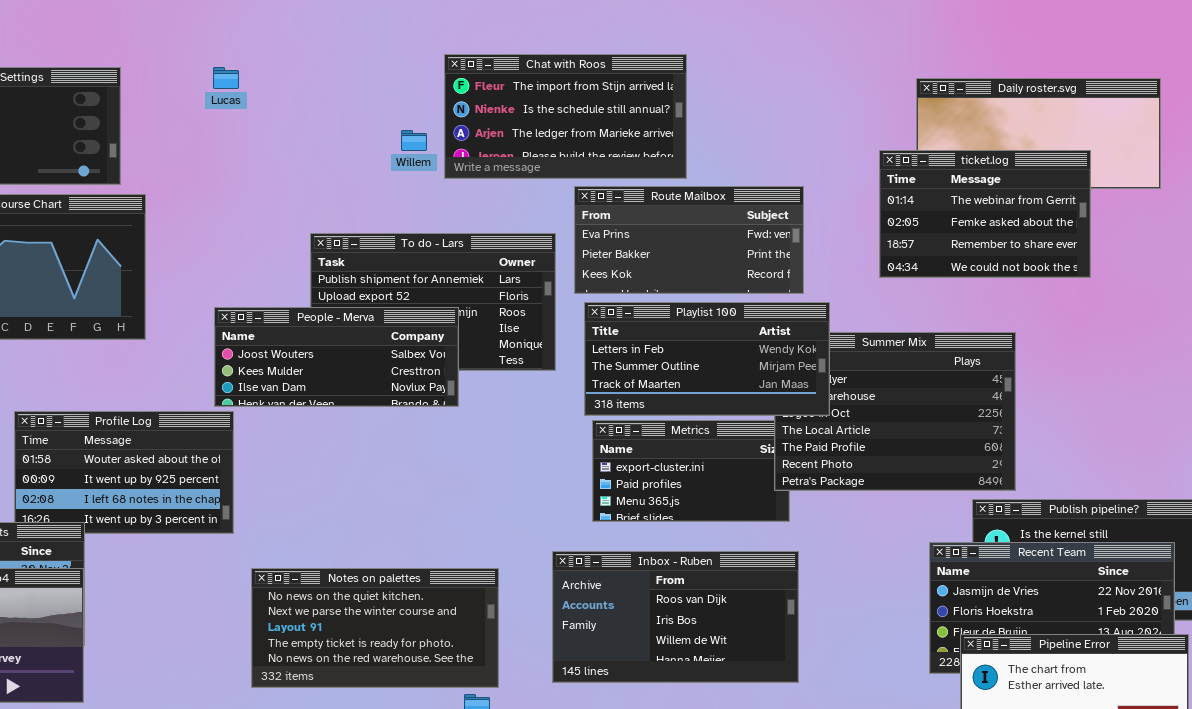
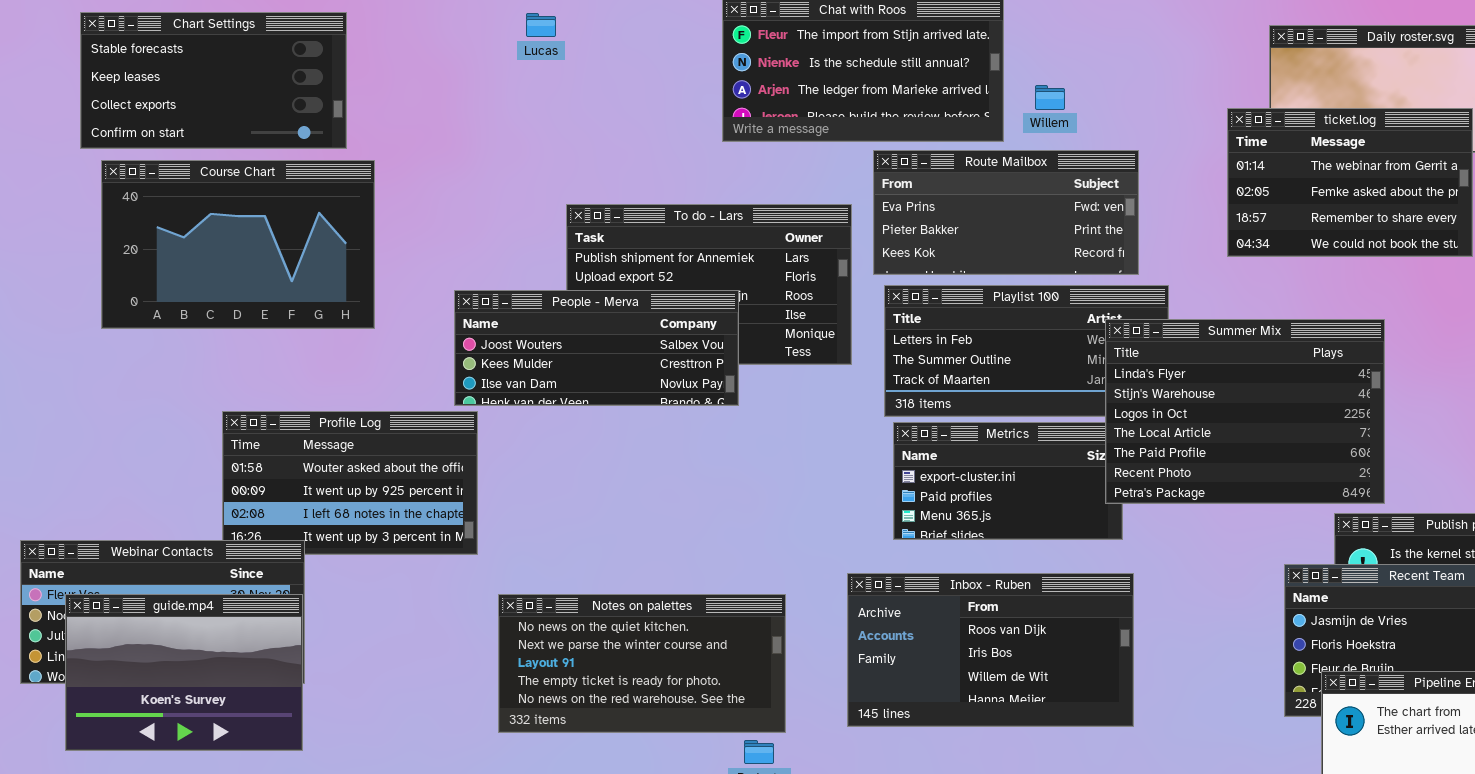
Lucas: [213,67,239,89] -> [526,13,556,37], moved
Willem: [401,130,427,151] -> [1035,85,1065,110], moved
Summer Mix: [774,332,1016,491] -> [1105,319,1385,504], raised

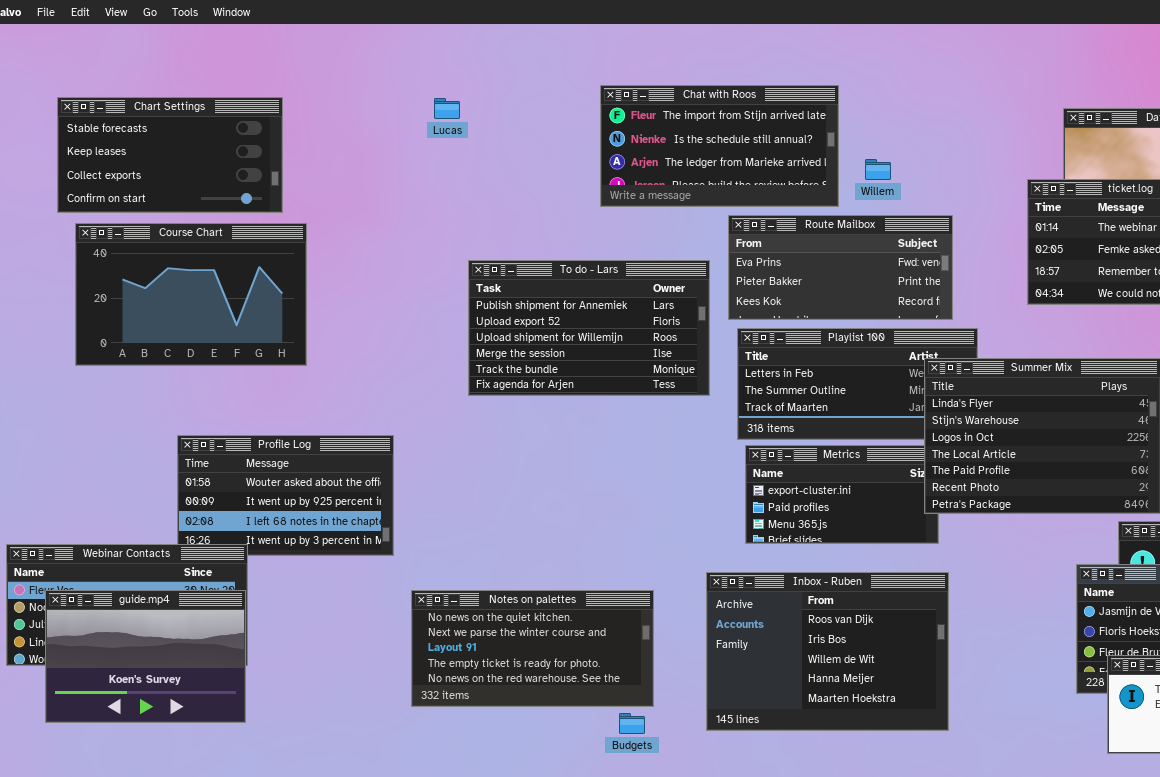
People - Merva: [454,290,739,406] -> none, closed
Inbox - Ruben: [847,573,1134,727] -> [706,572,949,731], resized

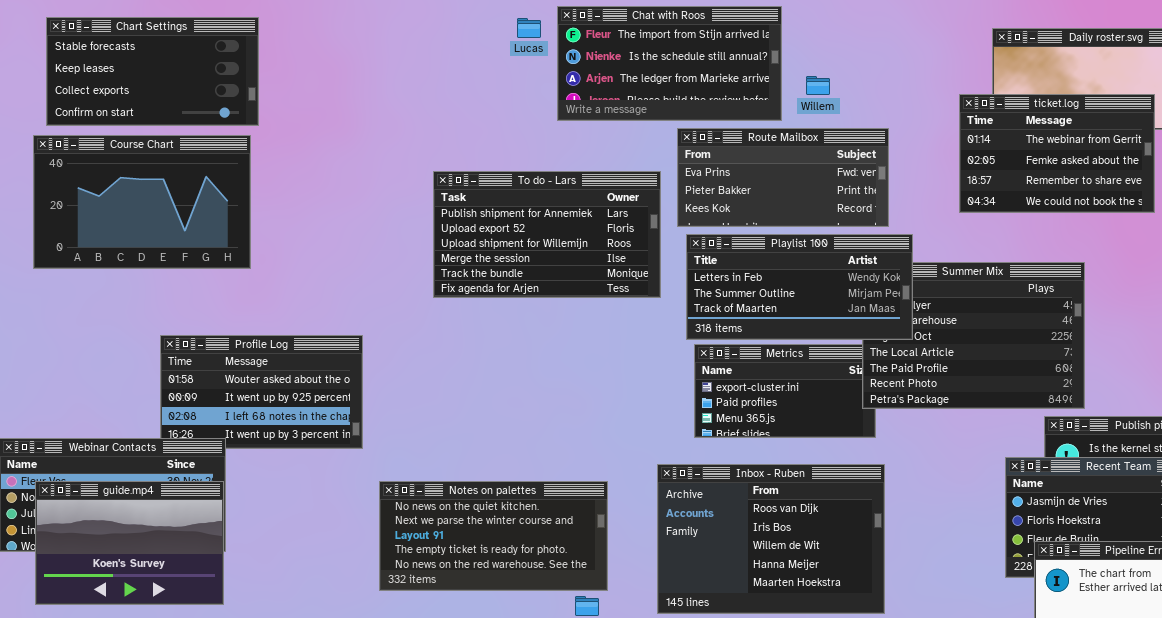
Lucas: [434,98,460,119] -> [517,18,541,38], moved
Course Chart: [75,223,307,366] -> [33,135,251,269], moved
Playlist 100: [737,328,978,440] -> [686,234,913,340], raised

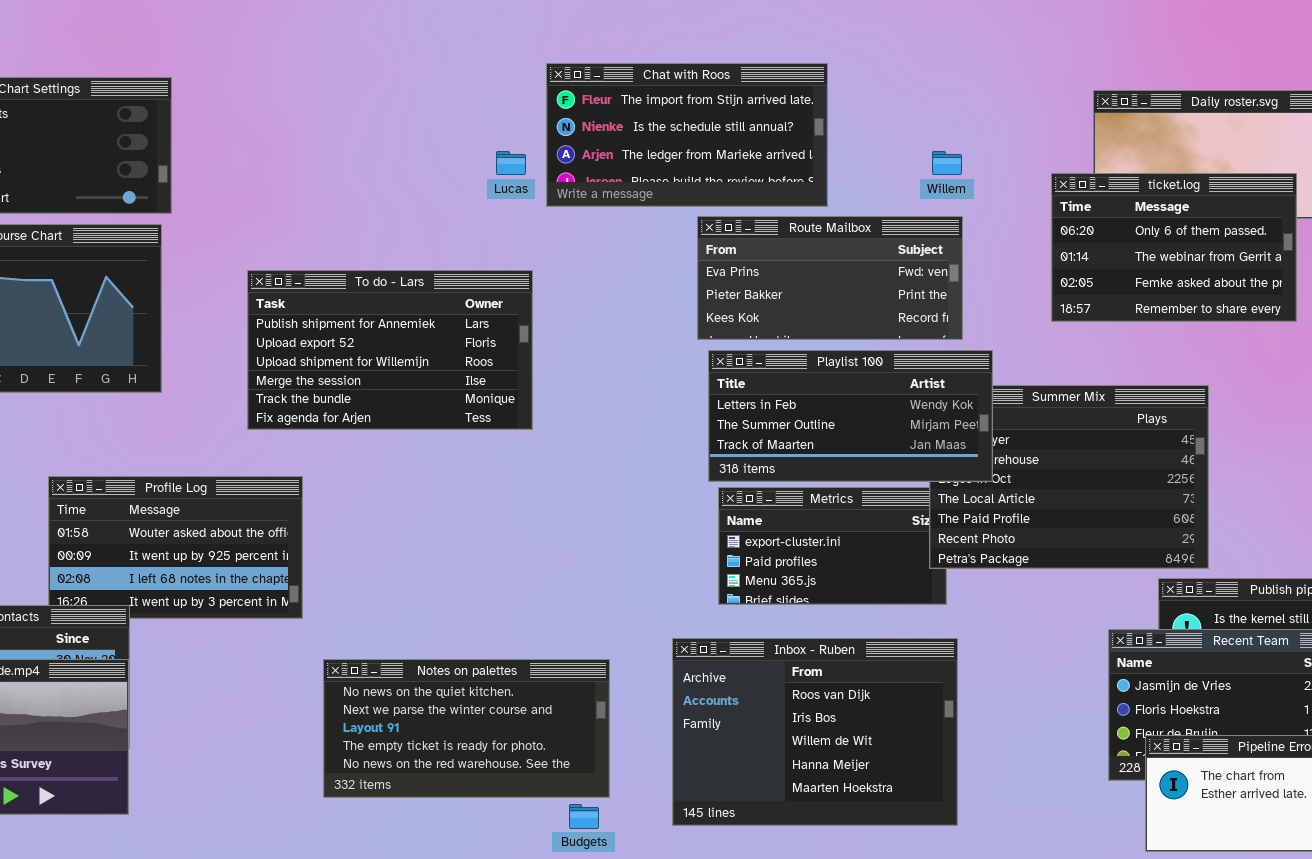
Lucas: [517,18,541,38] -> [496,151,526,175], moved
Willem: [806,76,830,95] -> [932,151,962,175], moved
ticket.log: [959,94,1155,213] -> [1051,173,1297,322], scrolled up 1 row
To do - Lars: [433,171,661,298] -> [247,270,533,430], moved

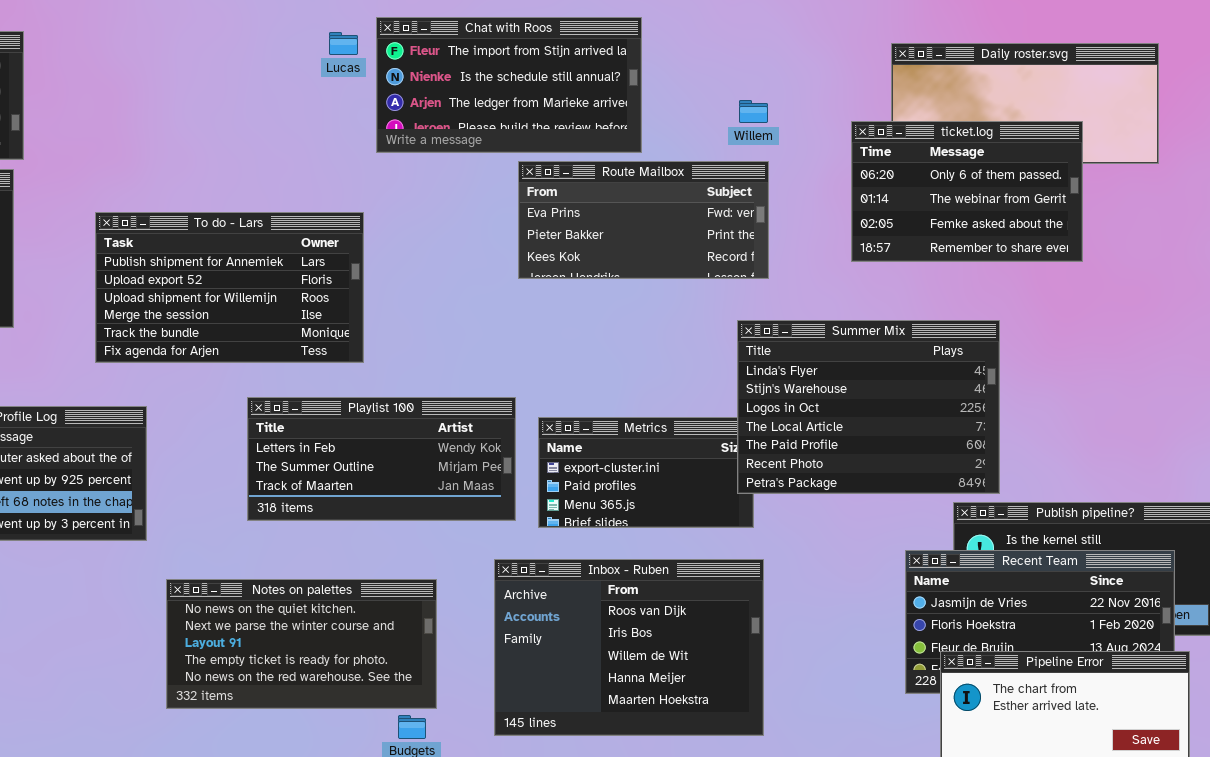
Lucas: [496,151,526,175] -> [329,32,358,55], moved
Playlist 100: [708,350,993,482] -> [247,397,516,521], moved

